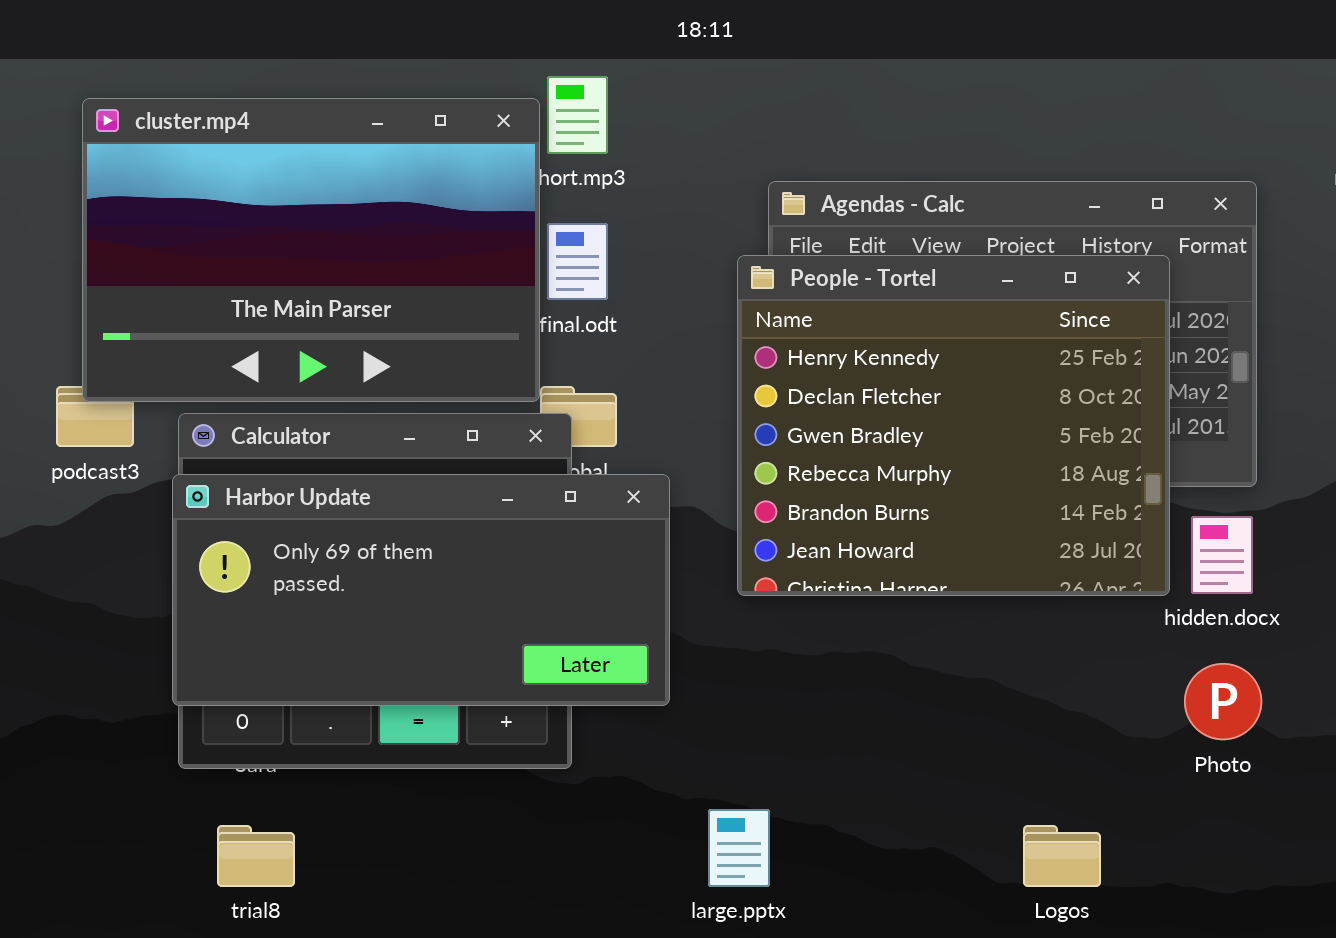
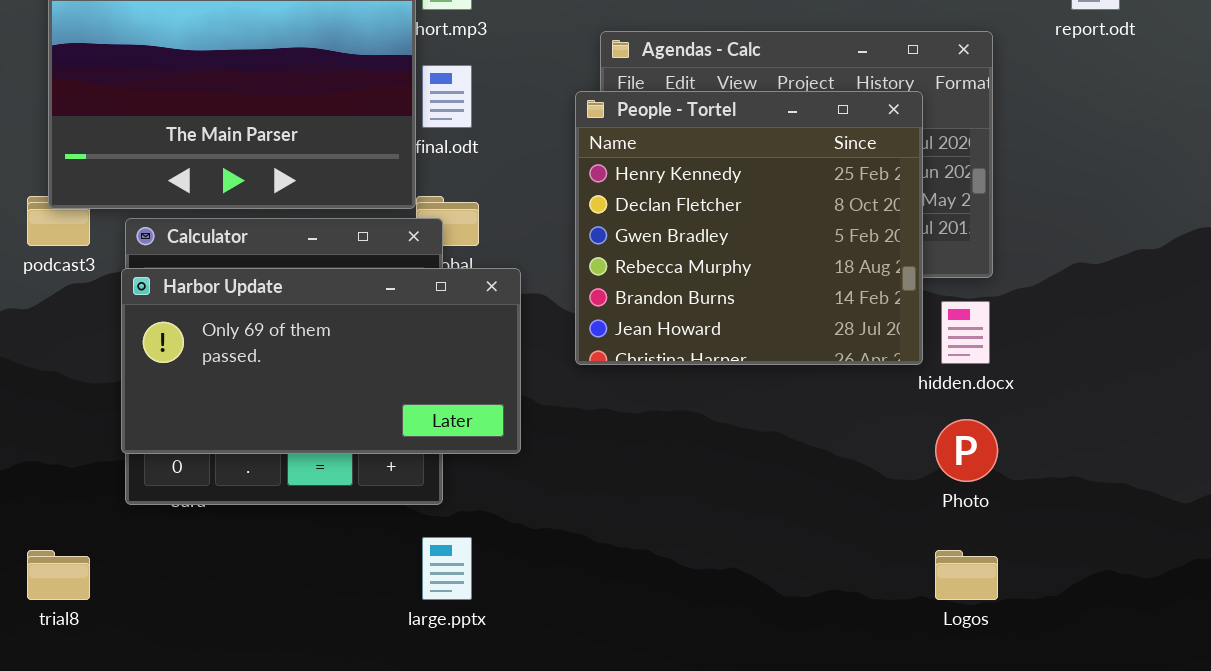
large.pptx: [708,809,770,887] -> [422,537,472,600], moved
trial8: [217,825,295,887] -> [27,550,90,600], moved
Logos: [1023,825,1101,887] -> [935,550,998,600], moved

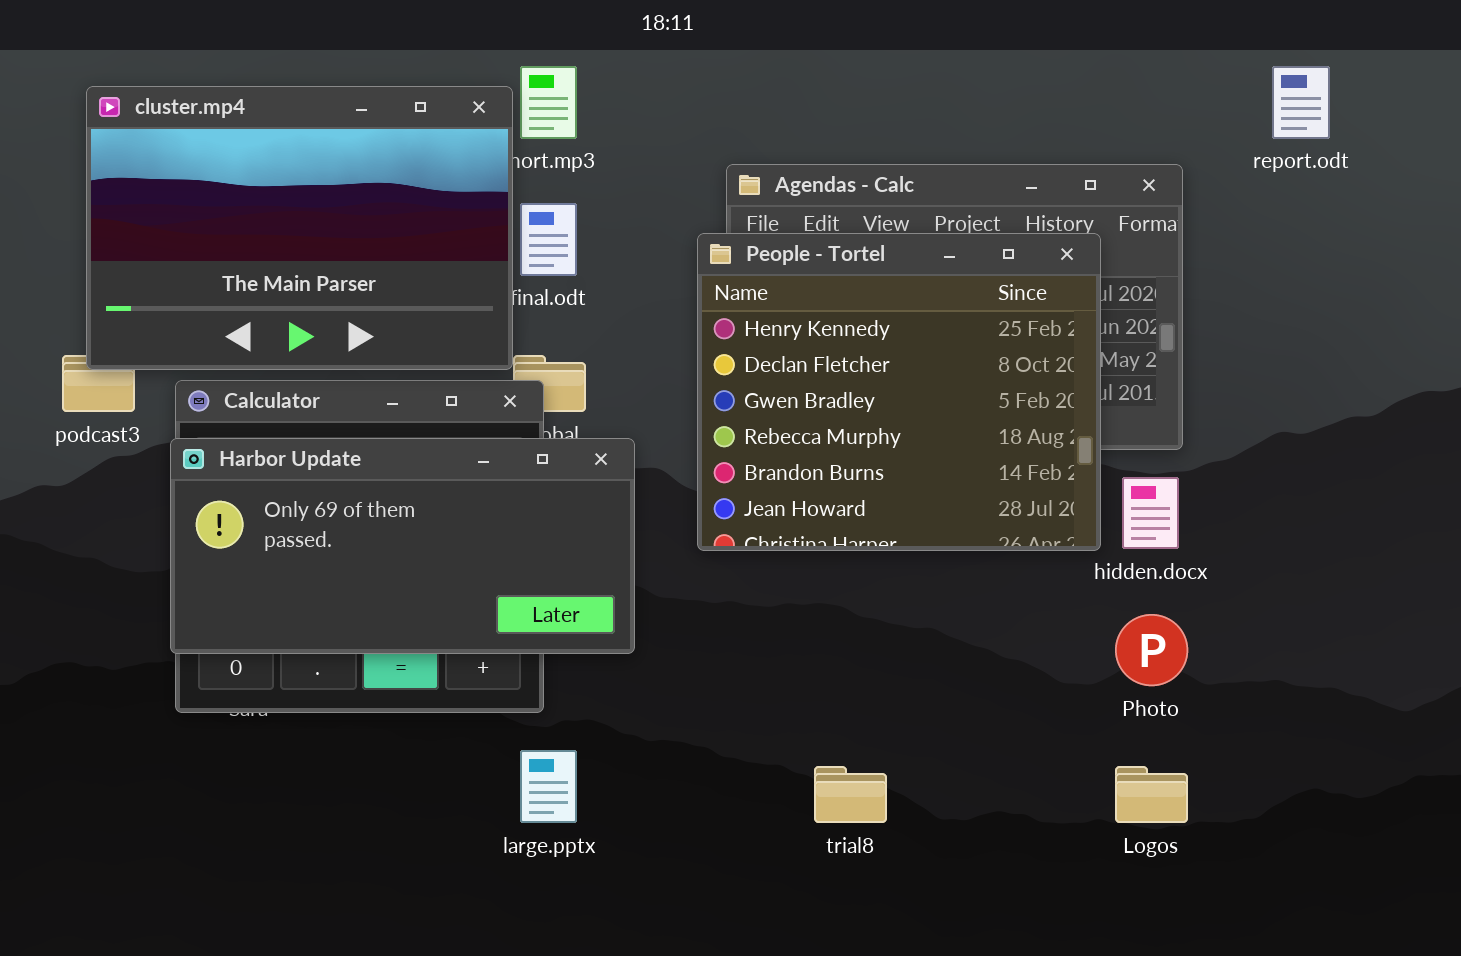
trial8: [27,550,90,600] -> [814,766,887,823], moved

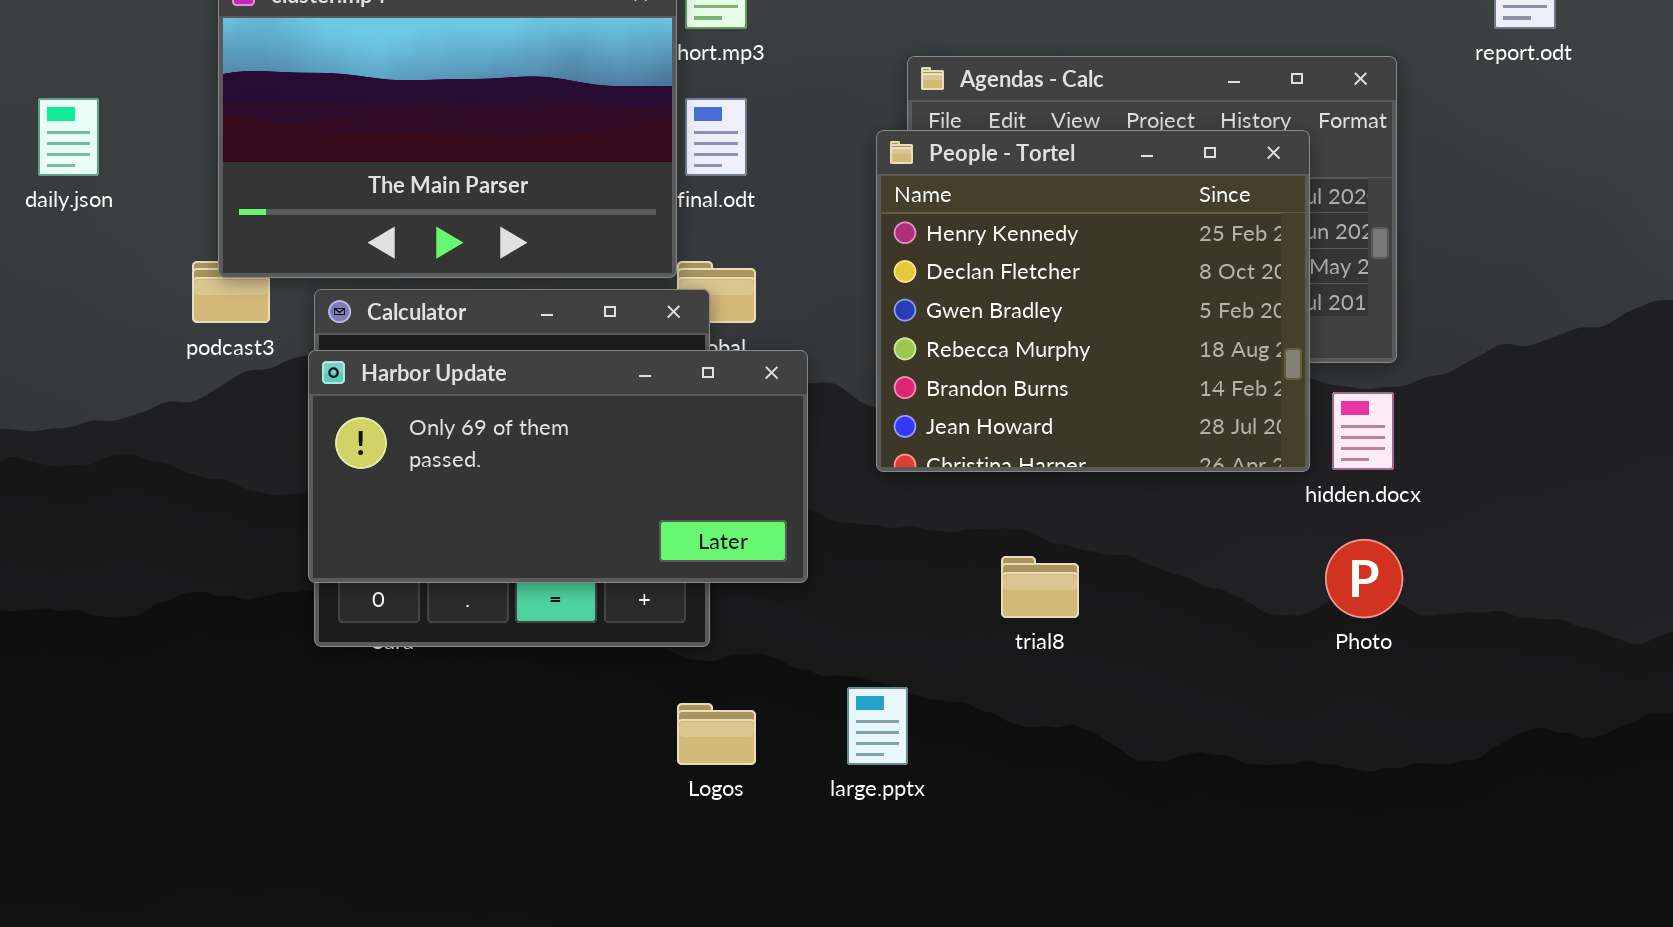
large.pptx: [520,750,577,823] -> [847,687,908,765], moved
trial8: [814,766,887,823] -> [1001,556,1079,618], moved
Logos: [1115,766,1188,823] -> [677,703,756,765], moved

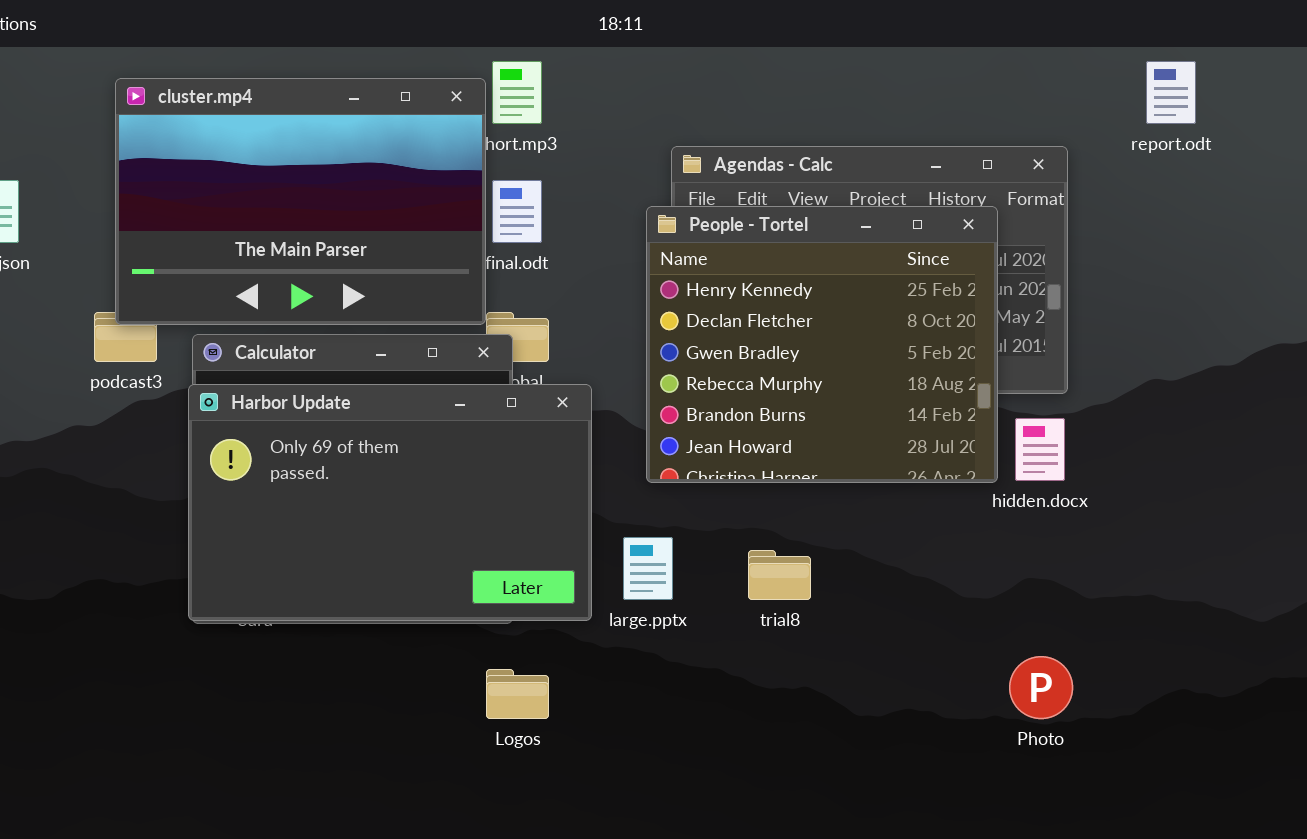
Harbor Update: [308,350,808,583] -> [188,384,592,621], resized
Photo: [1325,539,1403,618] -> [1009,656,1073,719], moved
large.pptx: [847,687,908,765] -> [623,537,673,600], moved

